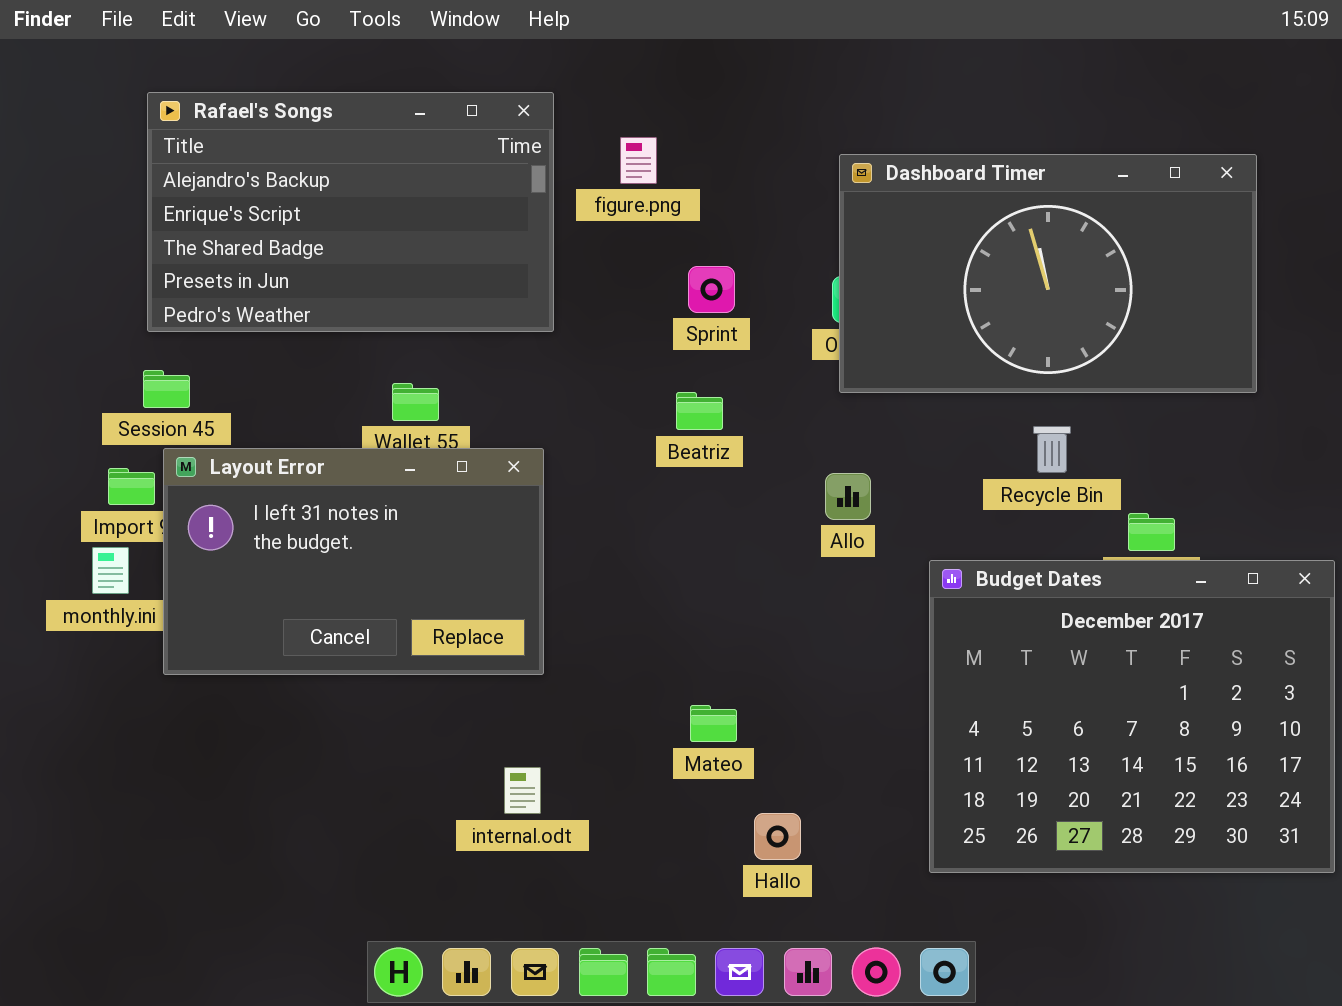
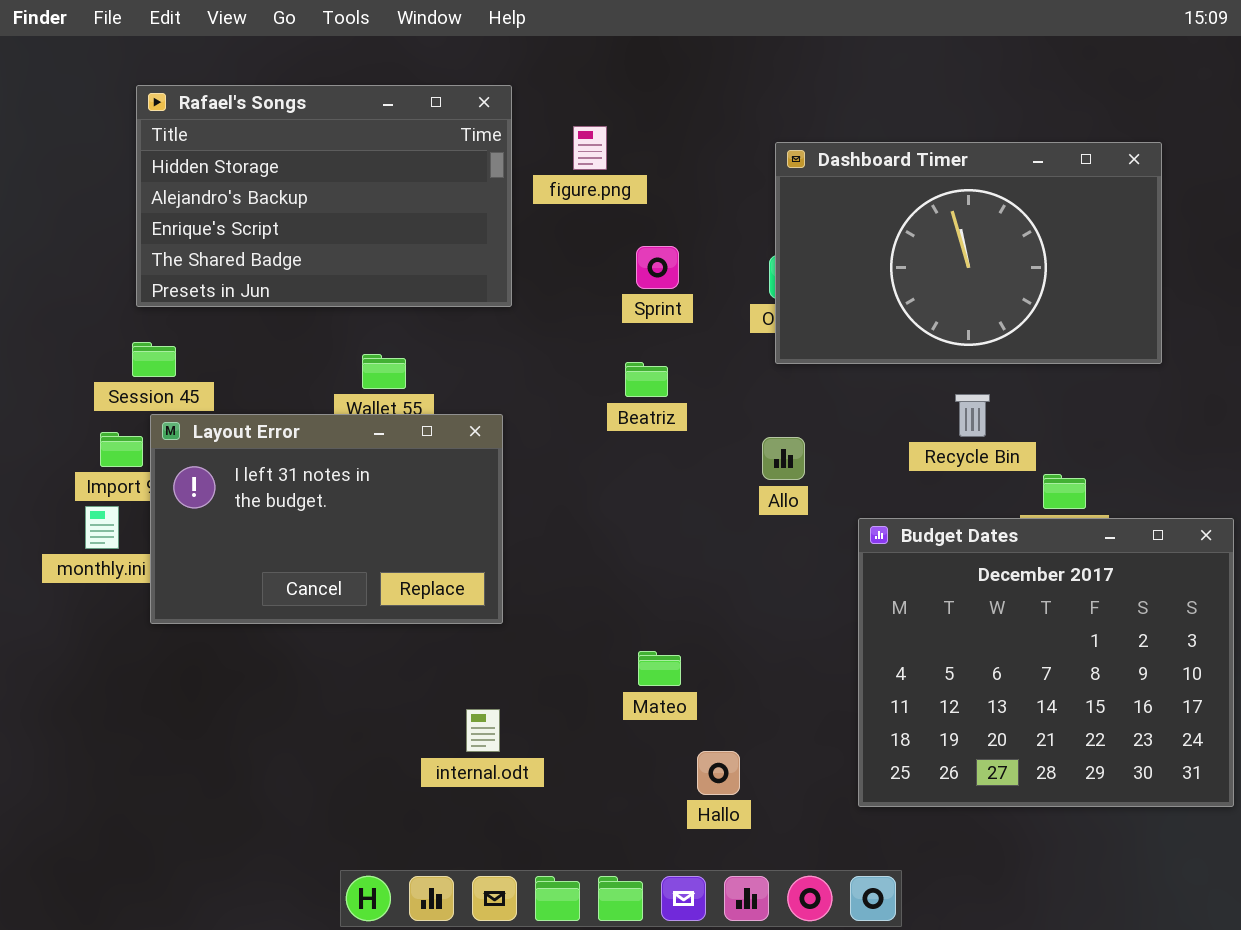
Rafael's Songs: [147,92,554,332] -> [136,85,512,307], scrolled up 1 row

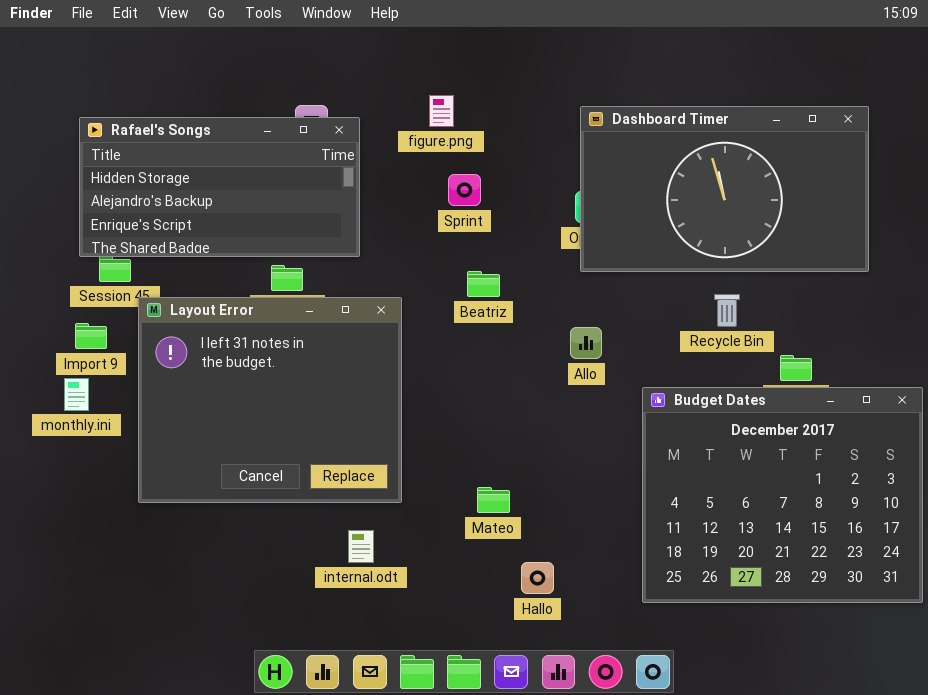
Rafael's Songs: [136,85,512,307] -> [79,117,360,257], moved, resized
Sprint: [636,246,679,289] -> [448,174,481,206], moved
Layout Error: [150,414,503,624] -> [138,297,402,503], moved, resized

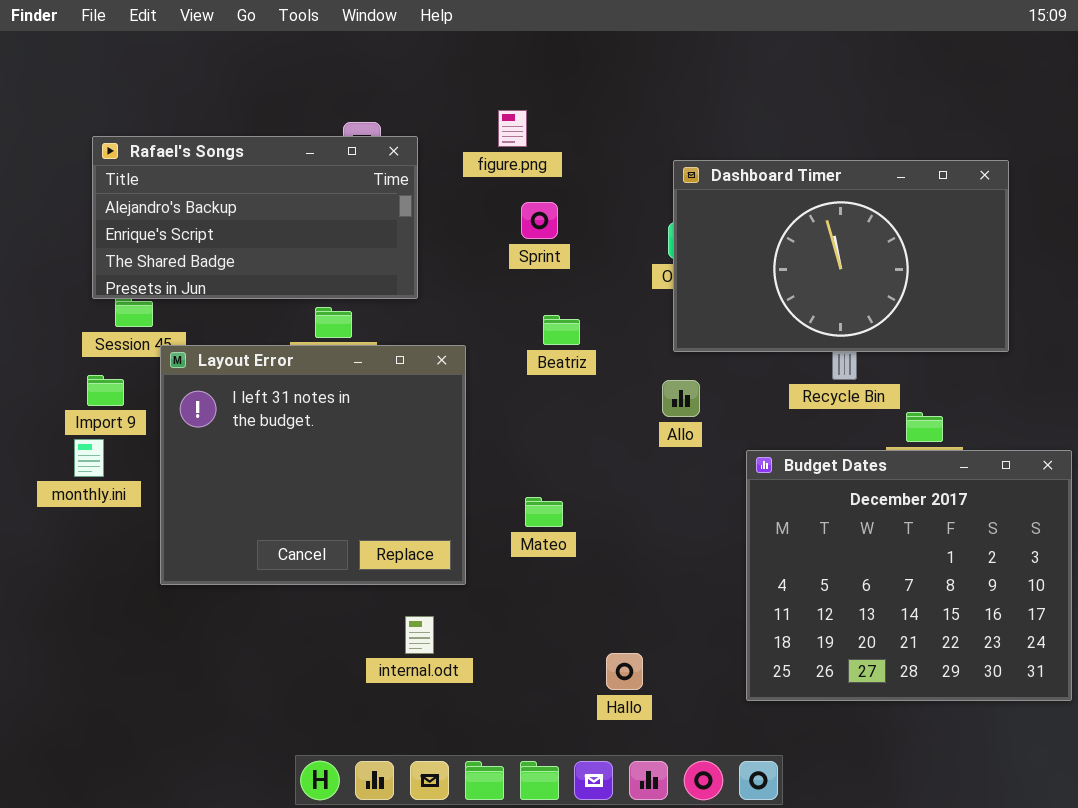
Dashboard Timer: [580,106,869,272] -> [673,160,1009,352], moved
Rafael's Songs: [79,117,360,257] -> [92,136,418,299], scrolled down 1 row
Mateo: [477,487,510,513] -> [525,497,563,527], moved

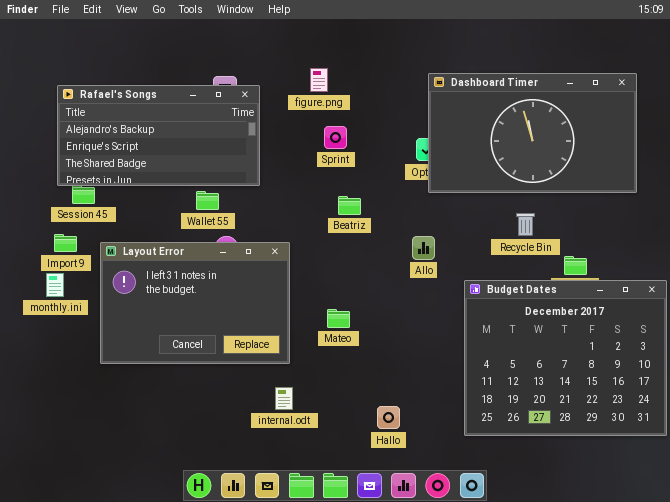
Dashboard Timer: [673,160,1009,352] -> [428,73,637,193], moved
Layout Error: [160,345,466,585] -> [100,242,290,364], resized
internal.odt: [405,616,434,654] -> [275,387,293,410], moved

